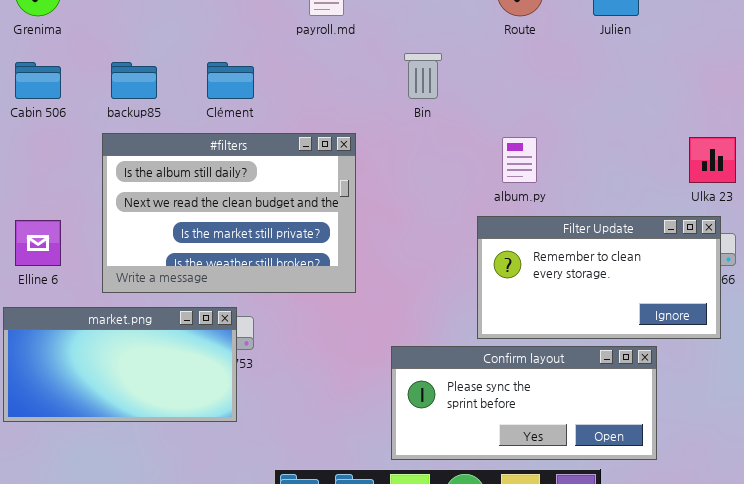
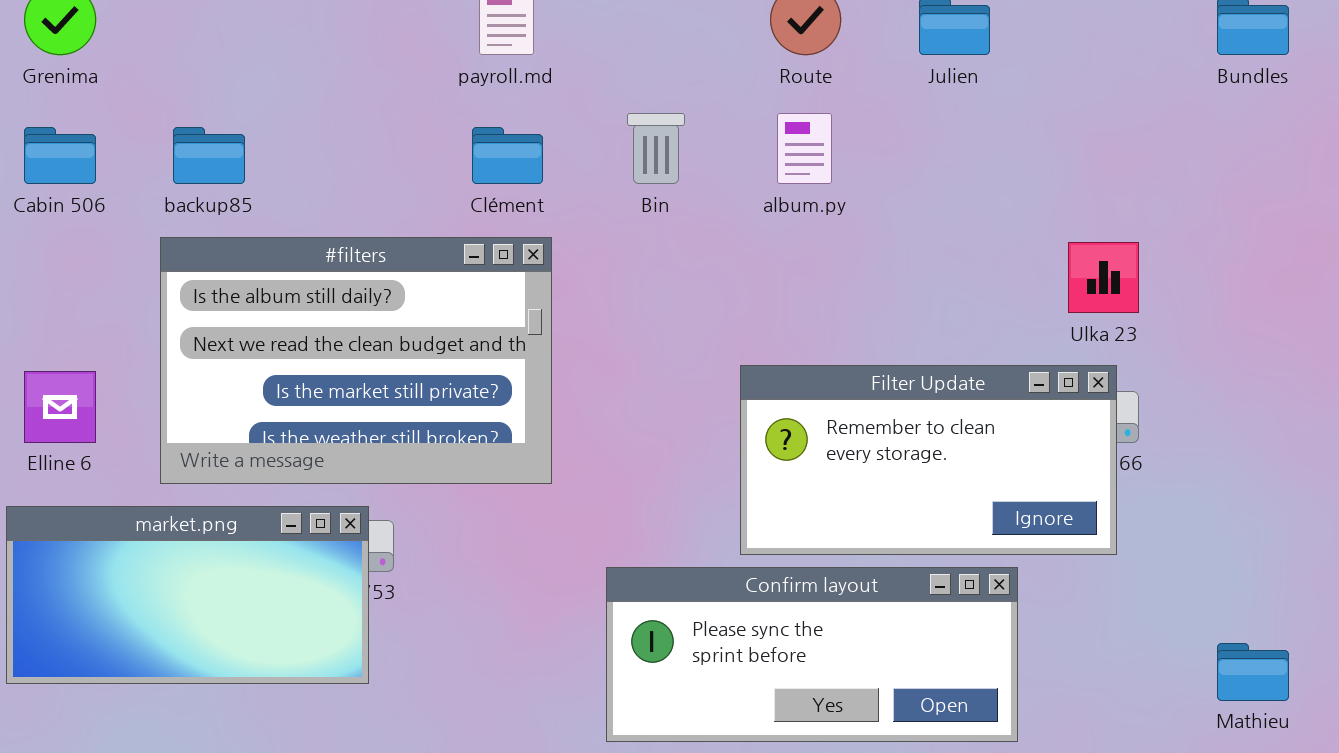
Clément: [207,62,254,99] -> [472,127,543,184], moved
album.py: [502,137,537,183] -> [777,113,832,184], moved

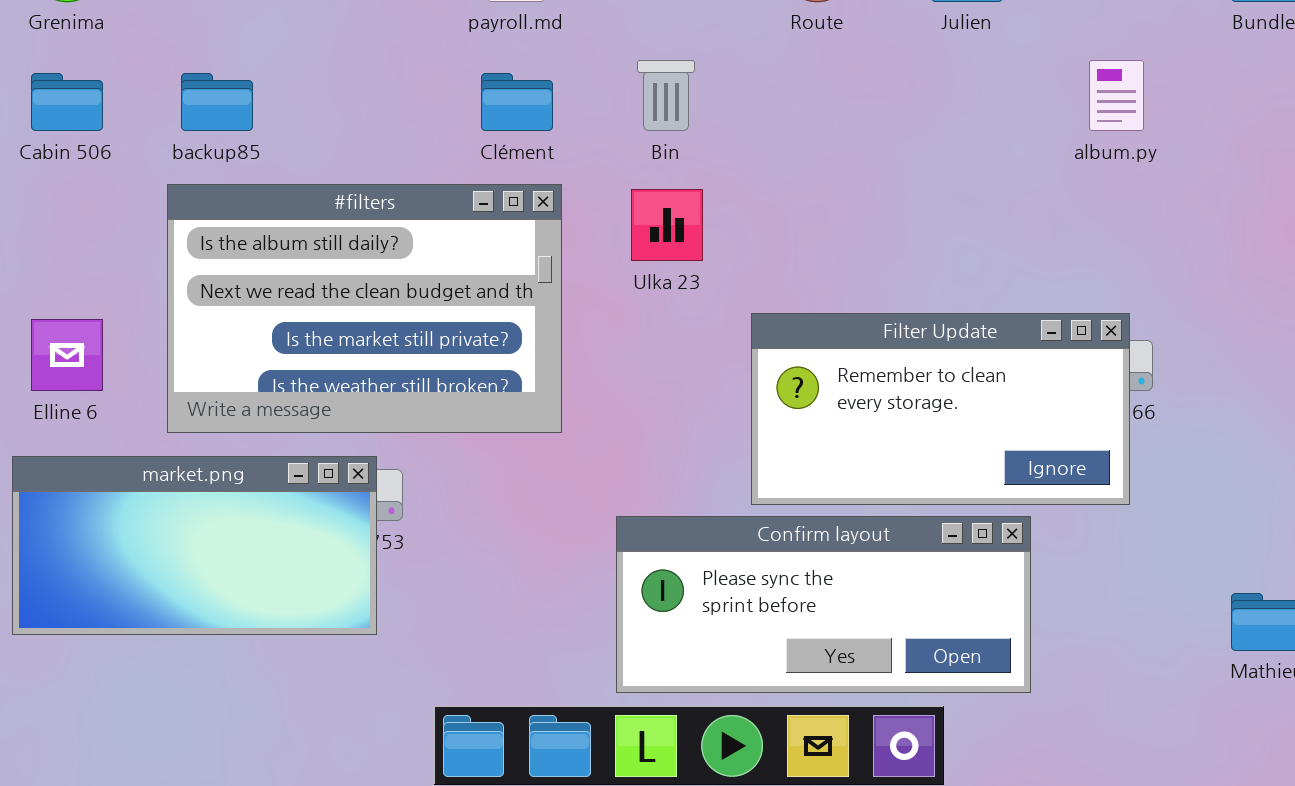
album.py: [777,113,832,184] -> [1089,60,1144,131], moved
Ulka 23: [1068,242,1139,313] -> [631,189,703,261], moved

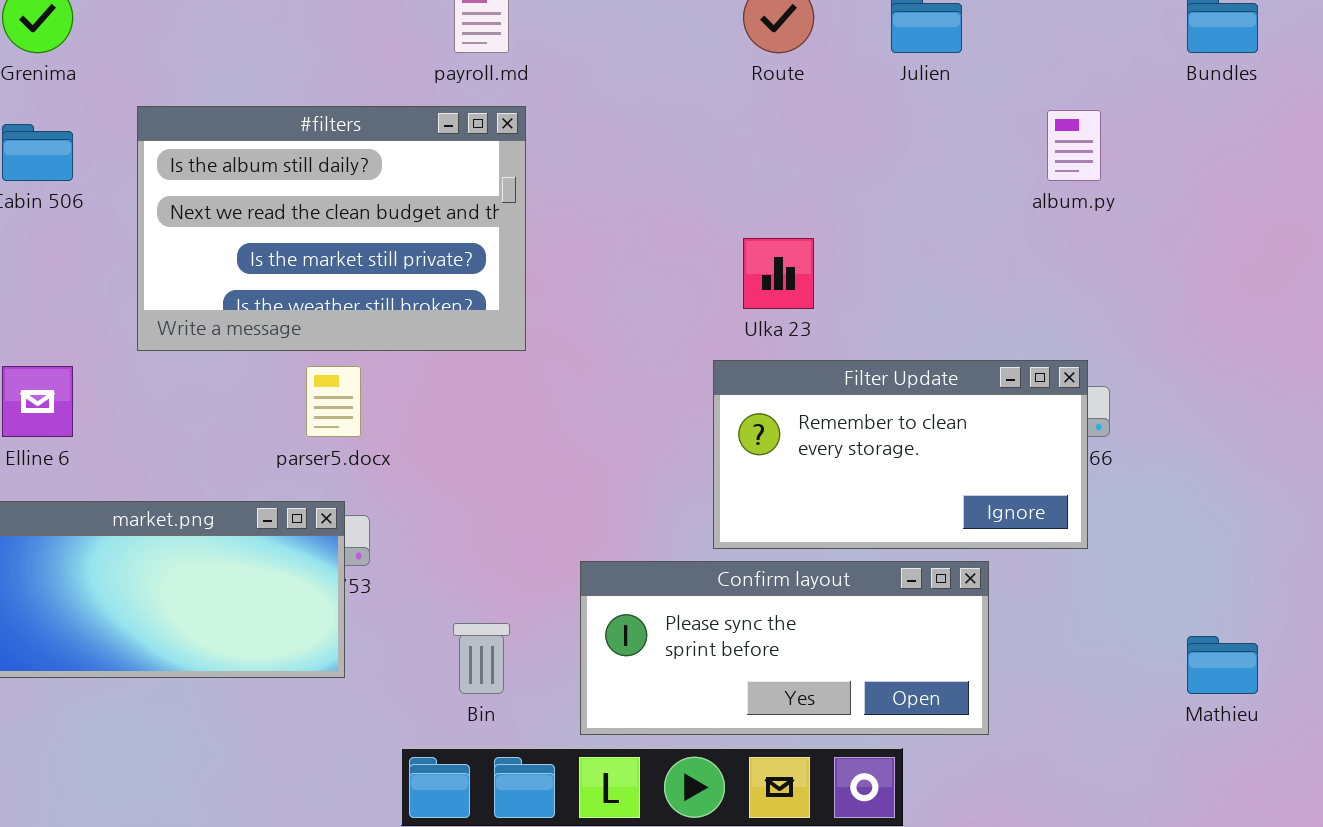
Bin: [637,60,695,131] -> [453,623,510,694], moved
#filters: [167,184,562,433] -> [137,106,526,351], moved
Ulka 23: [631,189,703,261] -> [743,238,814,309], moved

